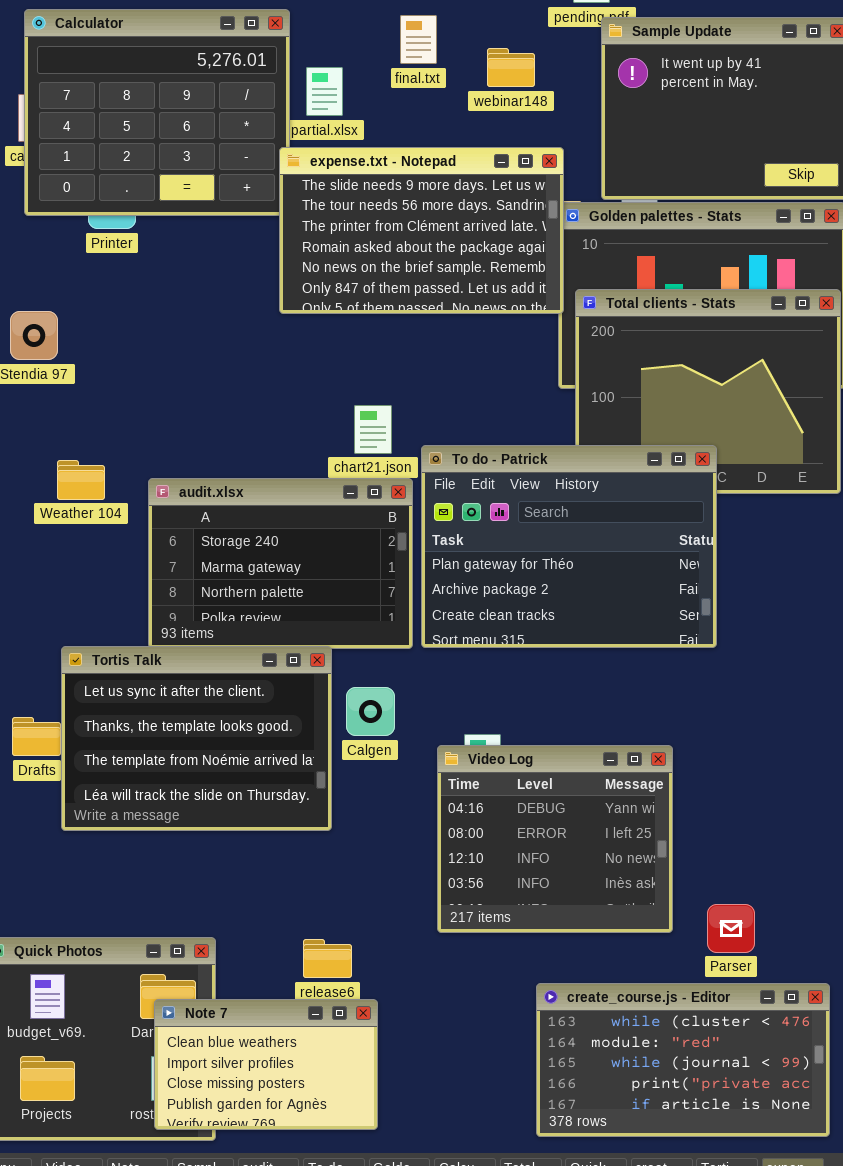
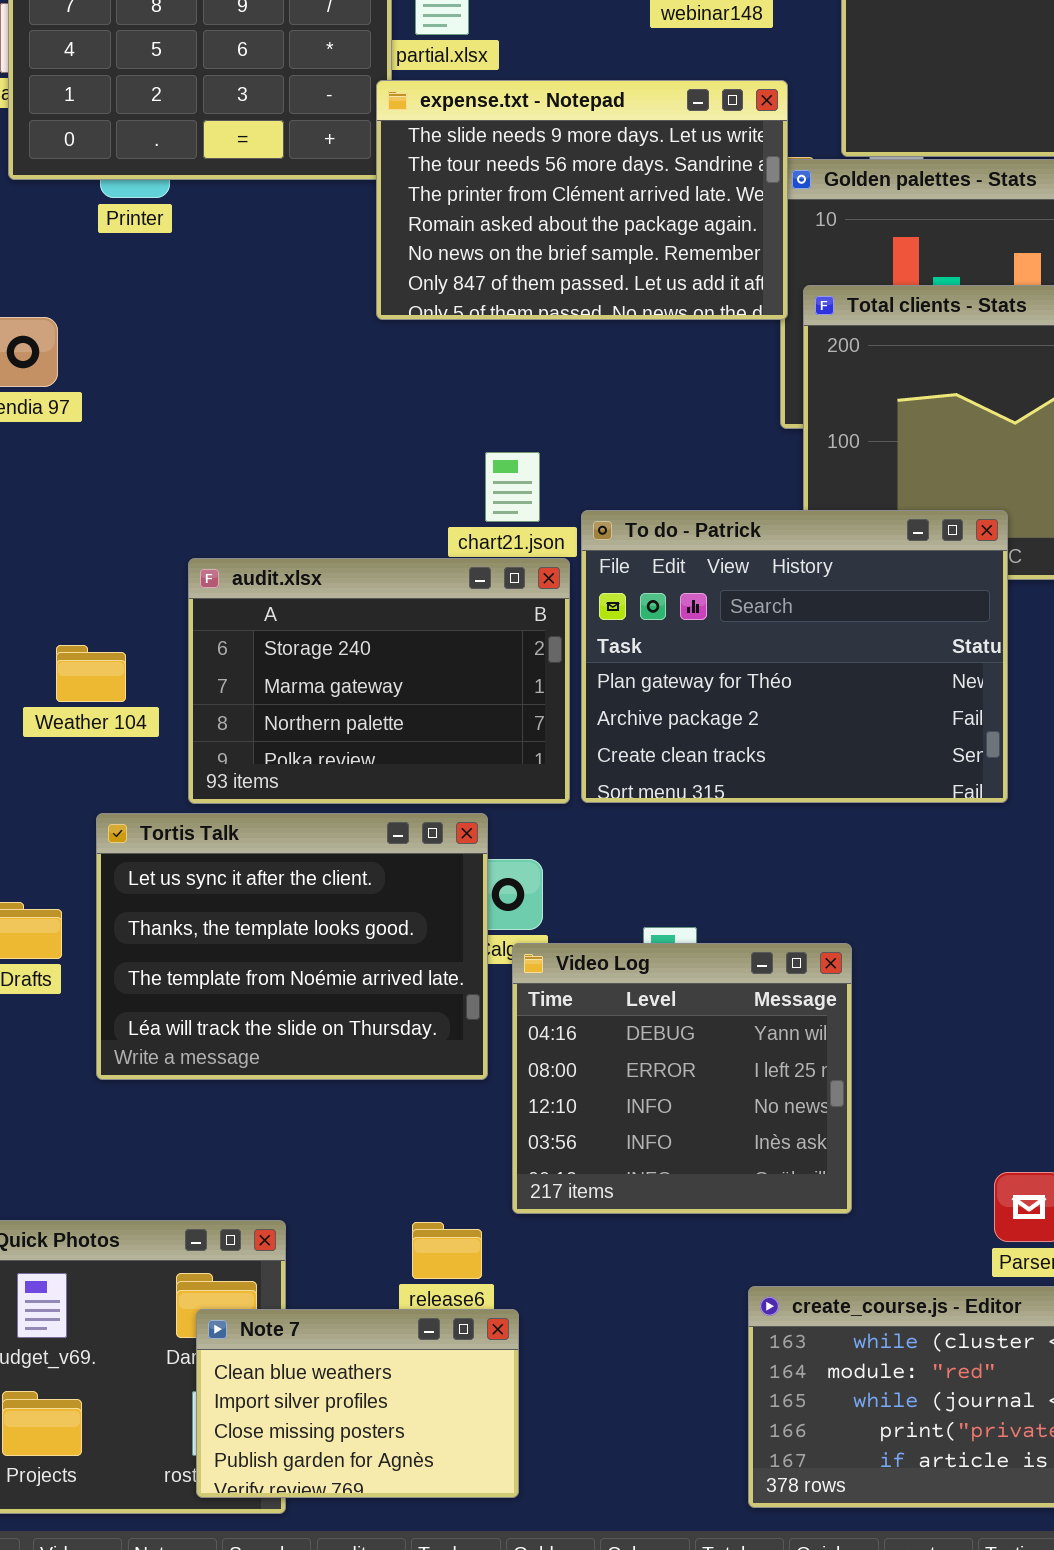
Weather 104: [57,460,105,500] -> [56,645,126,702], moved
Tortis Talk: [61,646,332,831] -> [96,813,488,1080], moved
Video Log: [437,745,673,933] -> [512,943,852,1214], moved

